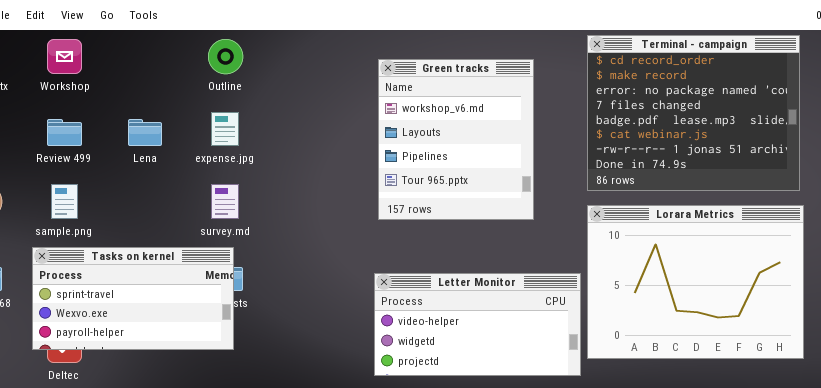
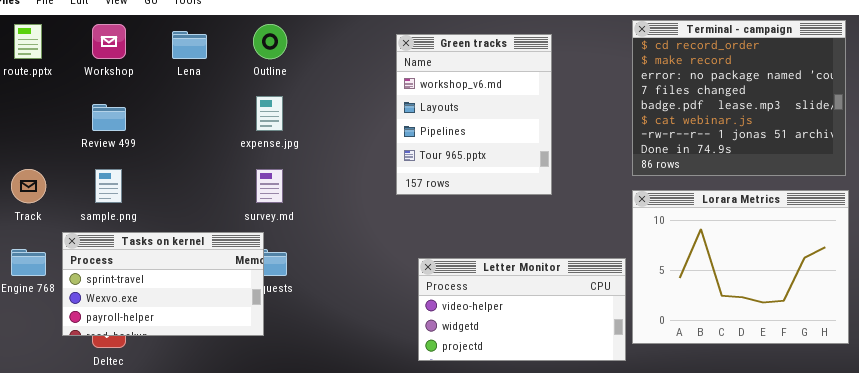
Green tracks: [378,59,534,220] -> [396,34,552,195], moved
Lena: [128,119,162,146] -> [172,31,207,59], moved
Tasks on kernel: [32,247,234,350] -> [62,232,264,336], moved

